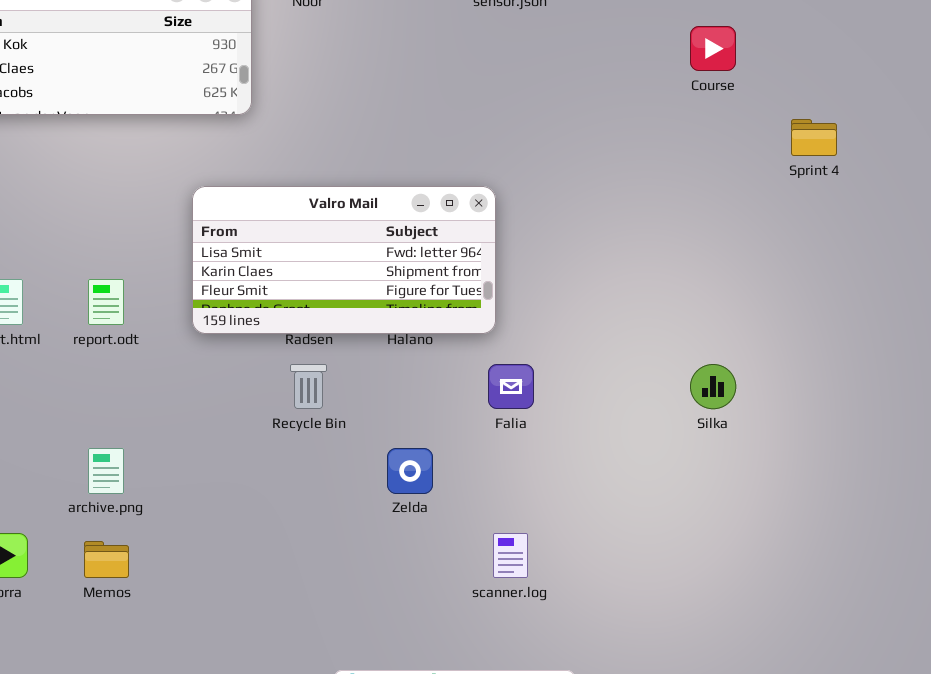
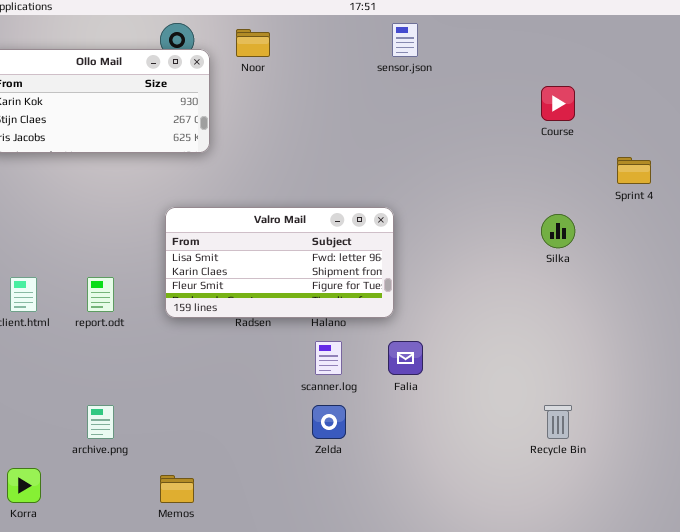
Recycle Bin: [290,364,327,409] -> [544,405,572,439], moved
Silka: [690,364,736,409] -> [541,214,575,248], moved
scanner.log: [493,533,528,578] -> [315,341,342,375], moved
Memos: [84,541,129,578] -> [160,475,194,503], moved

